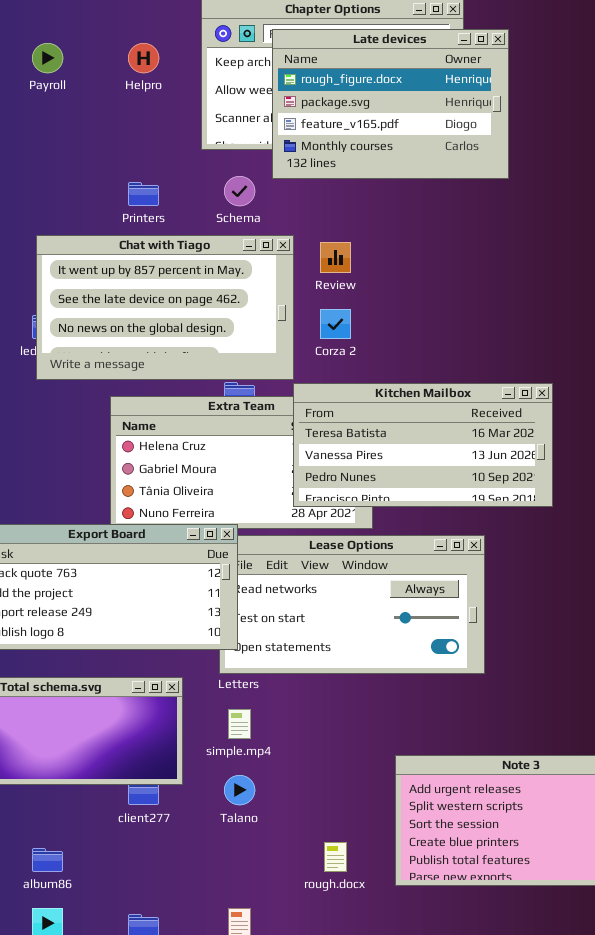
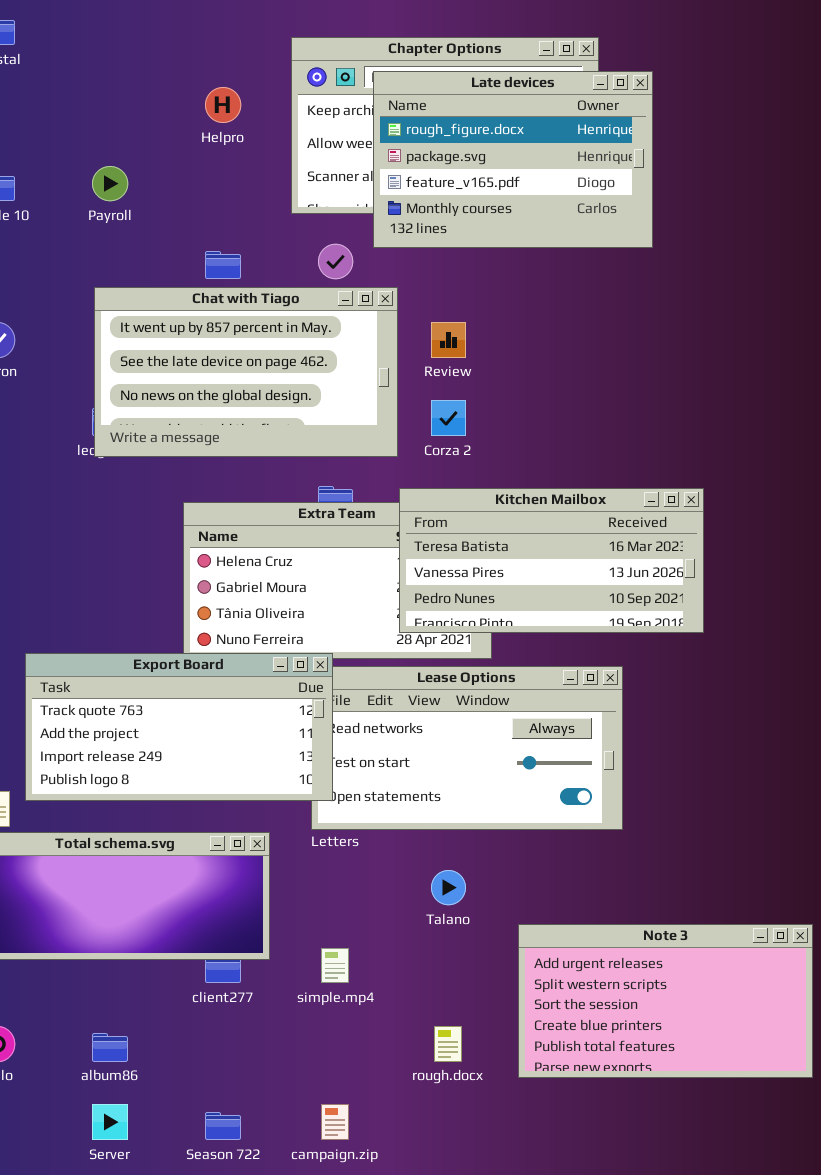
Payroll: [32,43,63,73] -> [92,166,128,201], moved
Chat with Tiago: [36,235,294,380] -> [94,287,398,457], moved
simple.mp4: [228,709,251,739] -> [321,948,349,983], moved
Talano: [224,775,255,805] -> [431,870,466,905], moved

